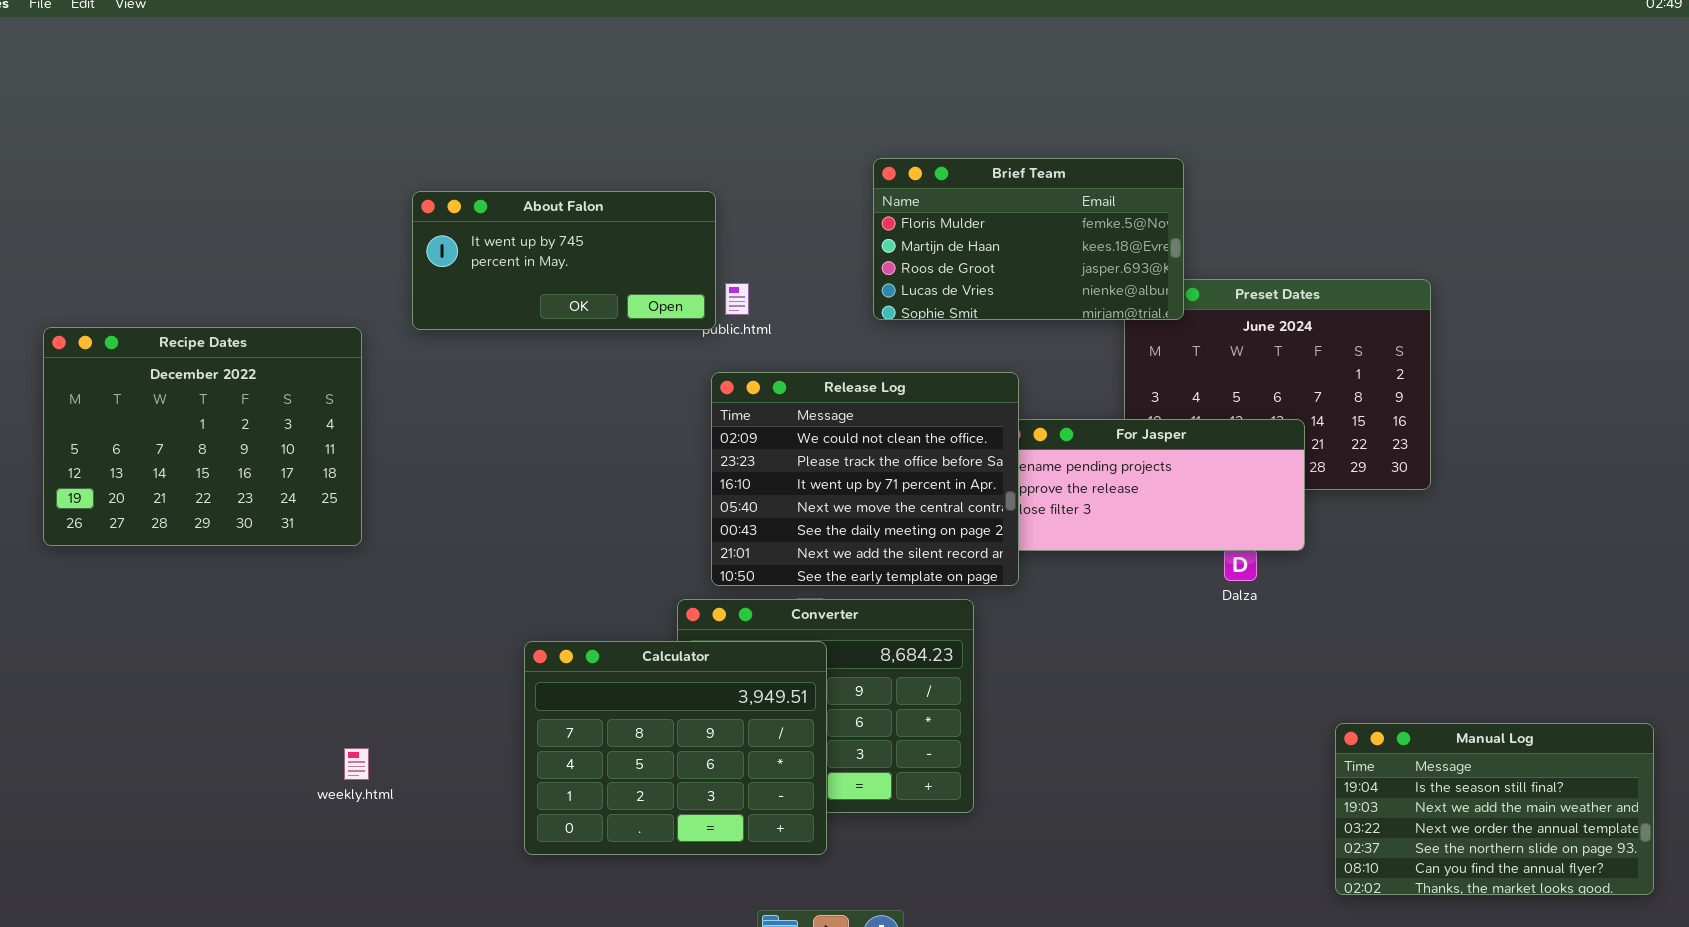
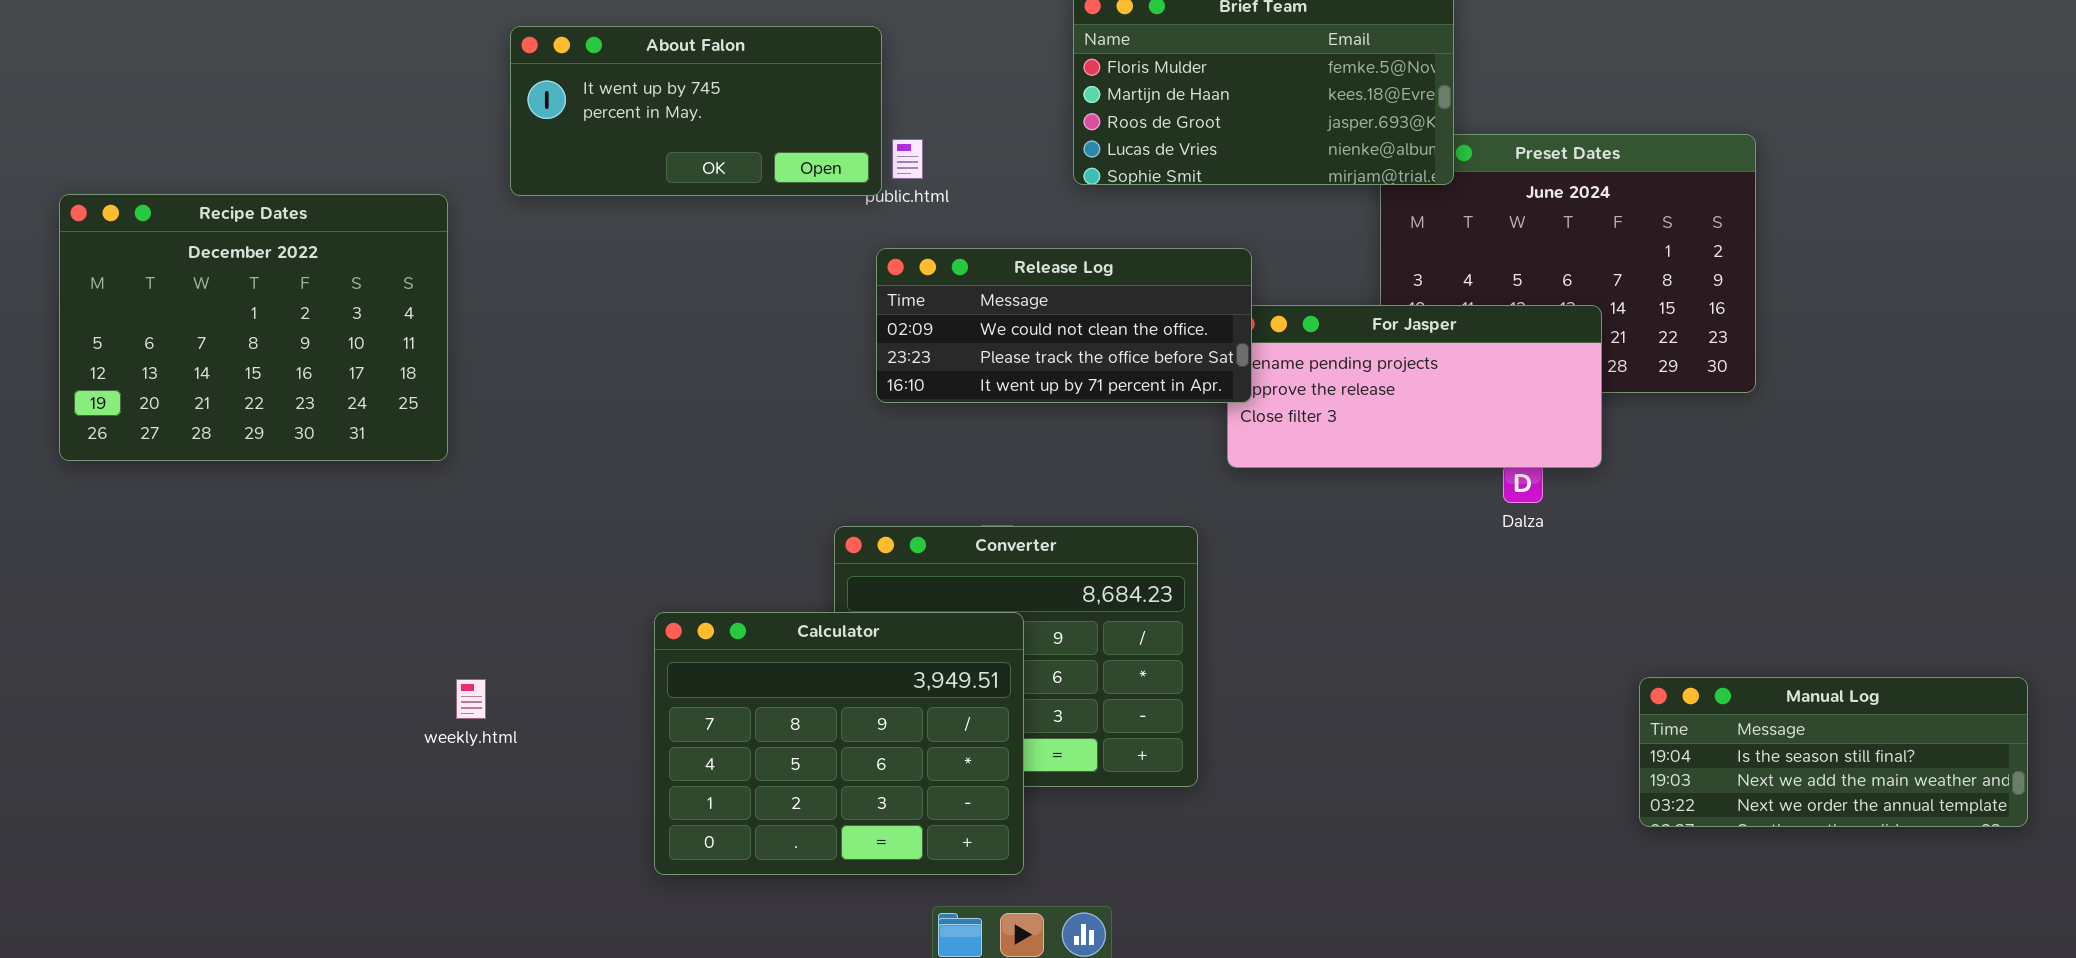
Release Log: [711,372,1019,586] -> [876,248,1252,403], resized
Calculator: [524,641,827,855] -> [654,612,1024,875], moved
Manual Log: [1335,723,1654,895] -> [1639,677,2028,827], resized
weekly.html: [344,748,369,780] -> [456,679,486,719], moved

